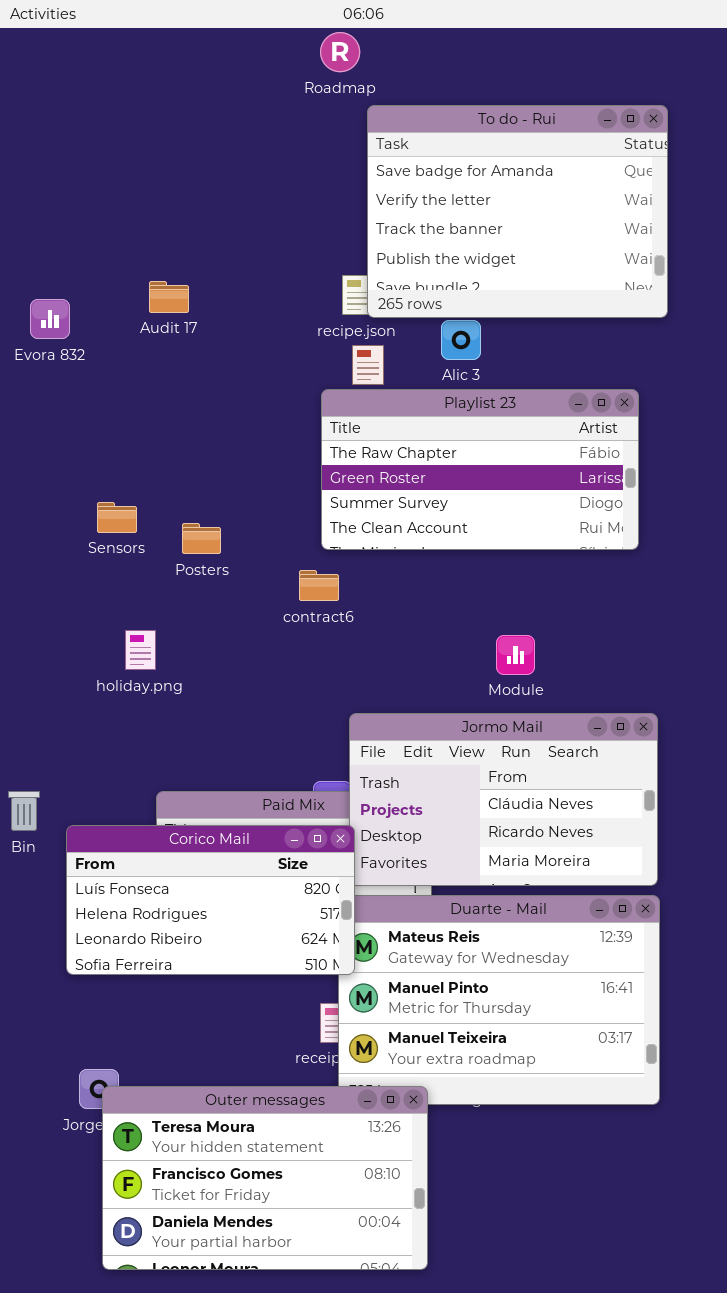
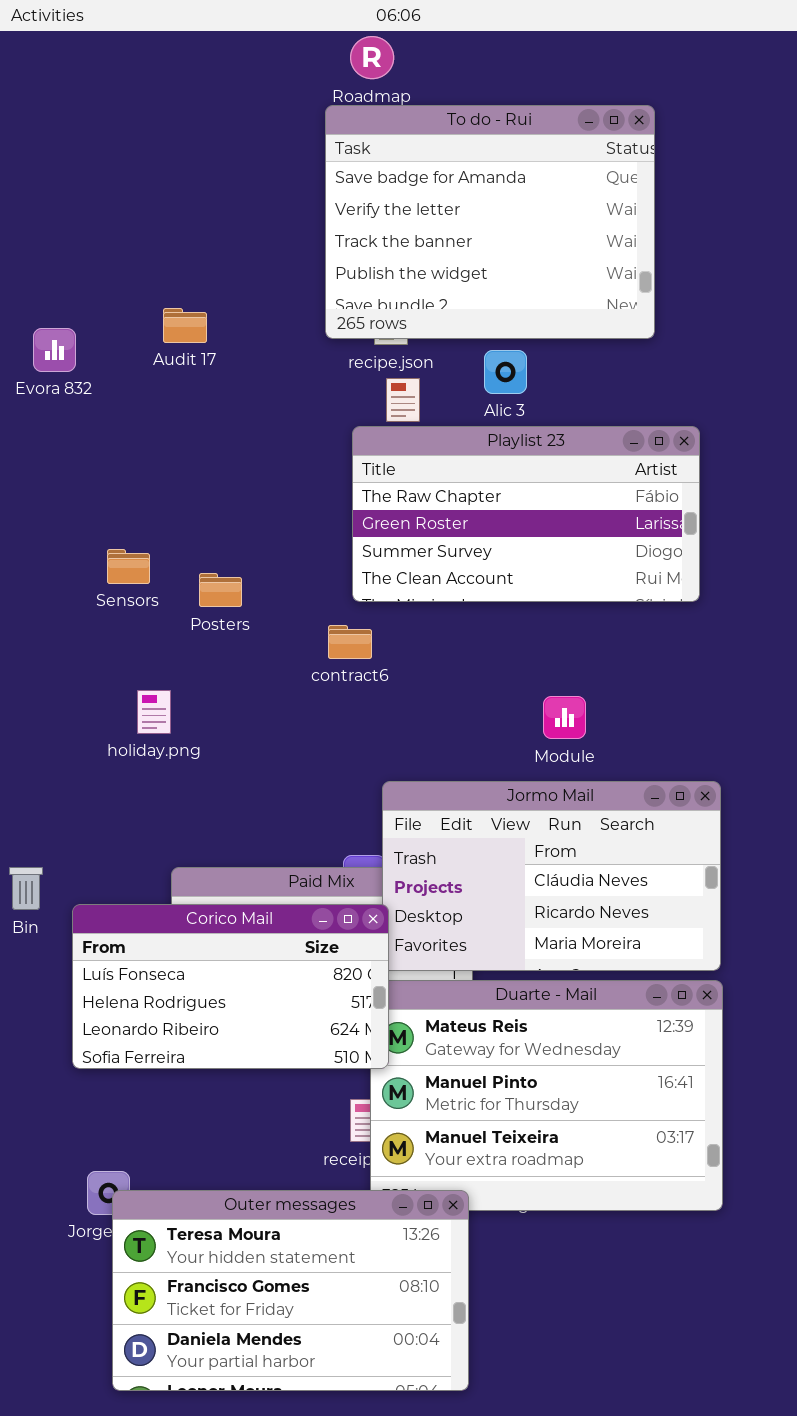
To do - Rui: [367,105,668,318] -> [325,105,655,339], moved

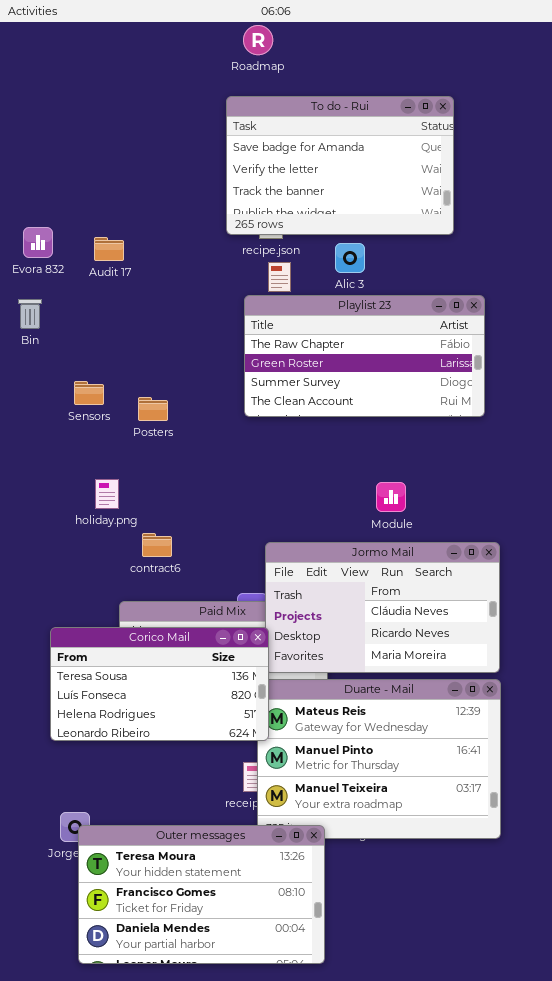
To do - Rui: [325,105,655,339] -> [226,96,454,235], resized
Audit 17: [163,308,207,343] -> [94,237,124,261], moved
contract6: [328,625,372,659] -> [142,533,172,557], moved
Bin: [9,867,43,910] -> [18,299,42,329], moved
Corico Mail: [72,904,389,1069] -> [50,627,269,741], scrolled up 1 row

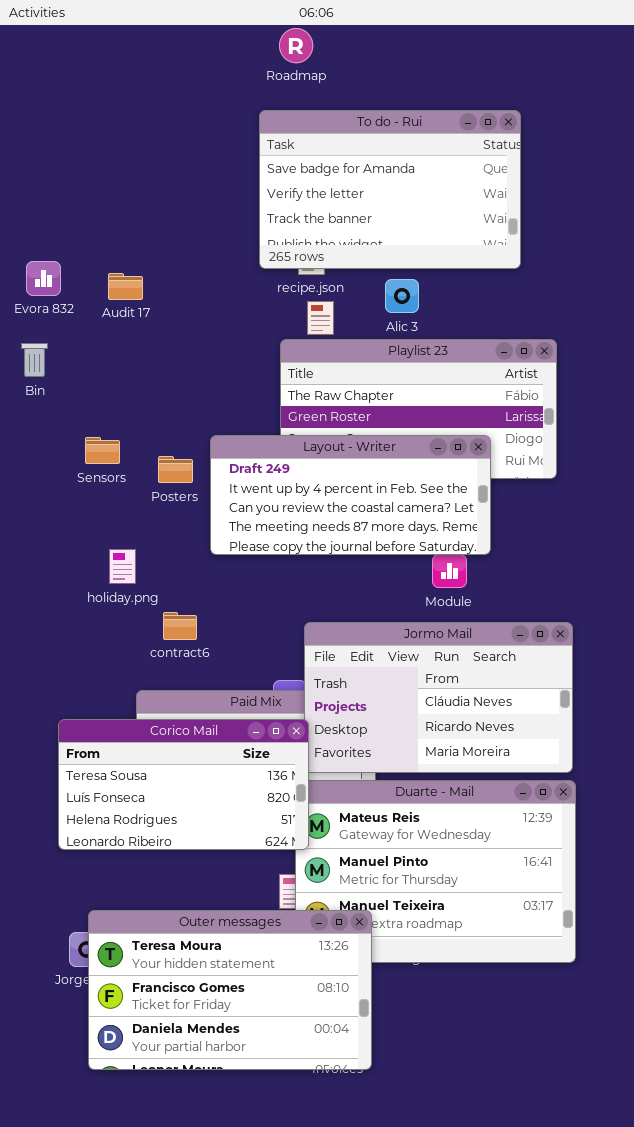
Layout - Writer: none -> [210,435,491,555], opened
Outer messages: [78,825,325,964] -> [88,910,372,1070], moved

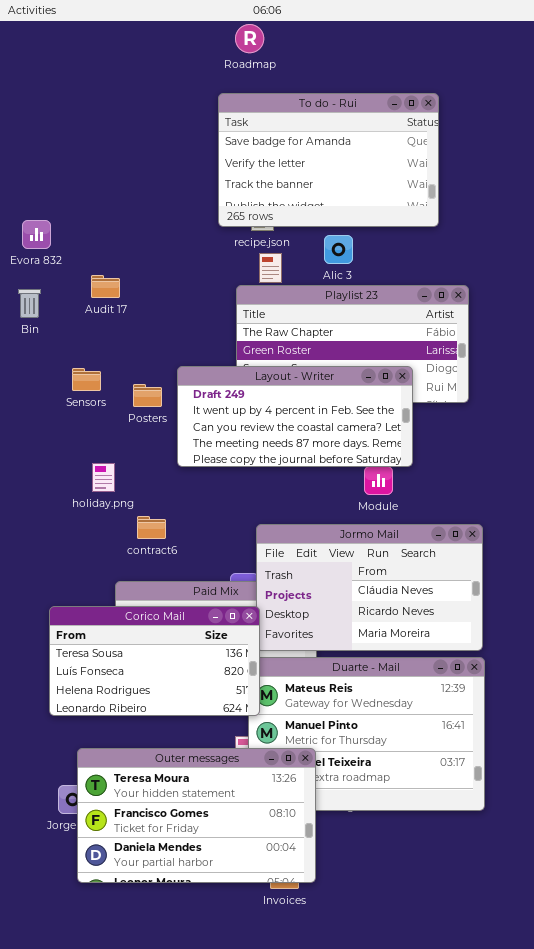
Audit 17: [108,273,143,300] -> [91,275,120,298], moved
Outer messages: [88,910,372,1070] -> [77,748,316,883], moved

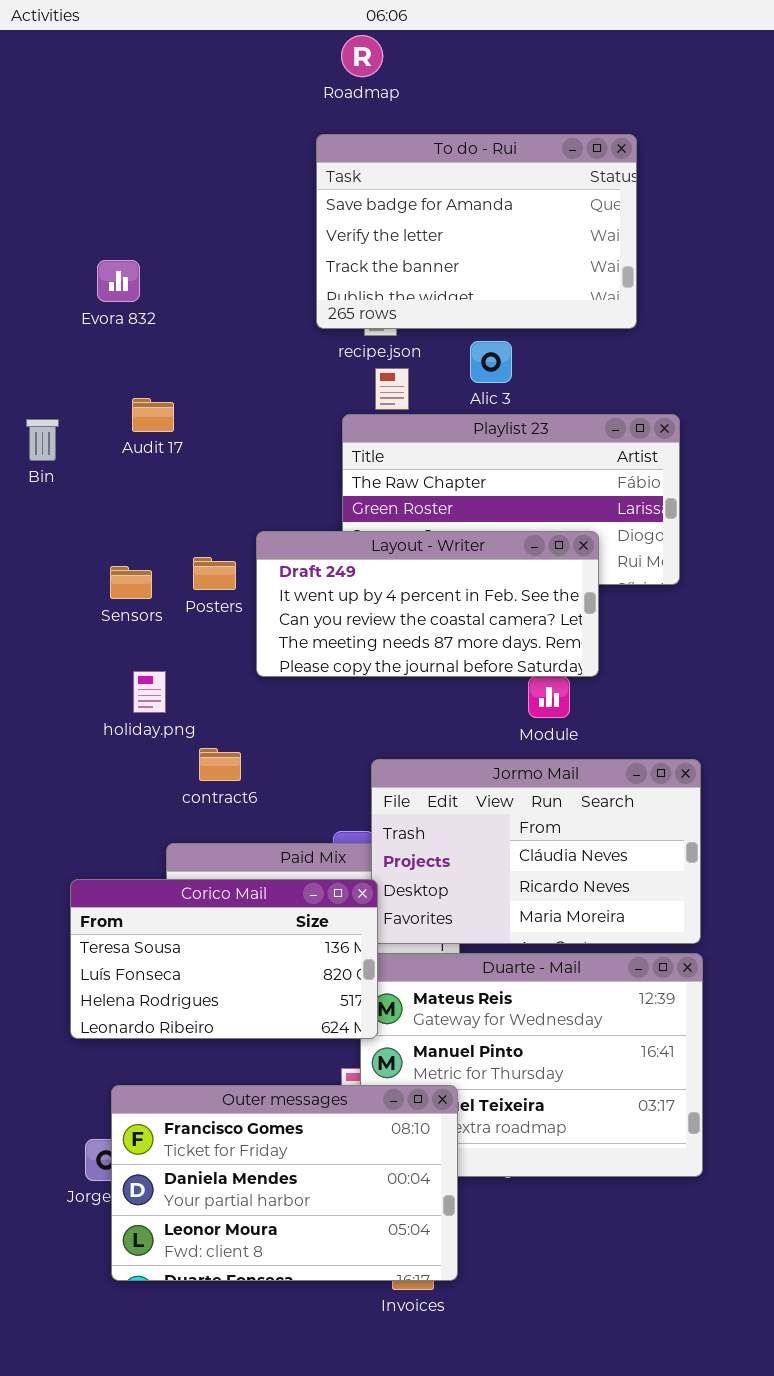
Evora 832: [22,220,51,249] -> [97,260,140,302], moved
Sensors: [72,368,101,391] -> [110,566,152,599], moved
Outer messages: [77,748,316,883] -> [111,1085,458,1281], scrolled down 1 row

